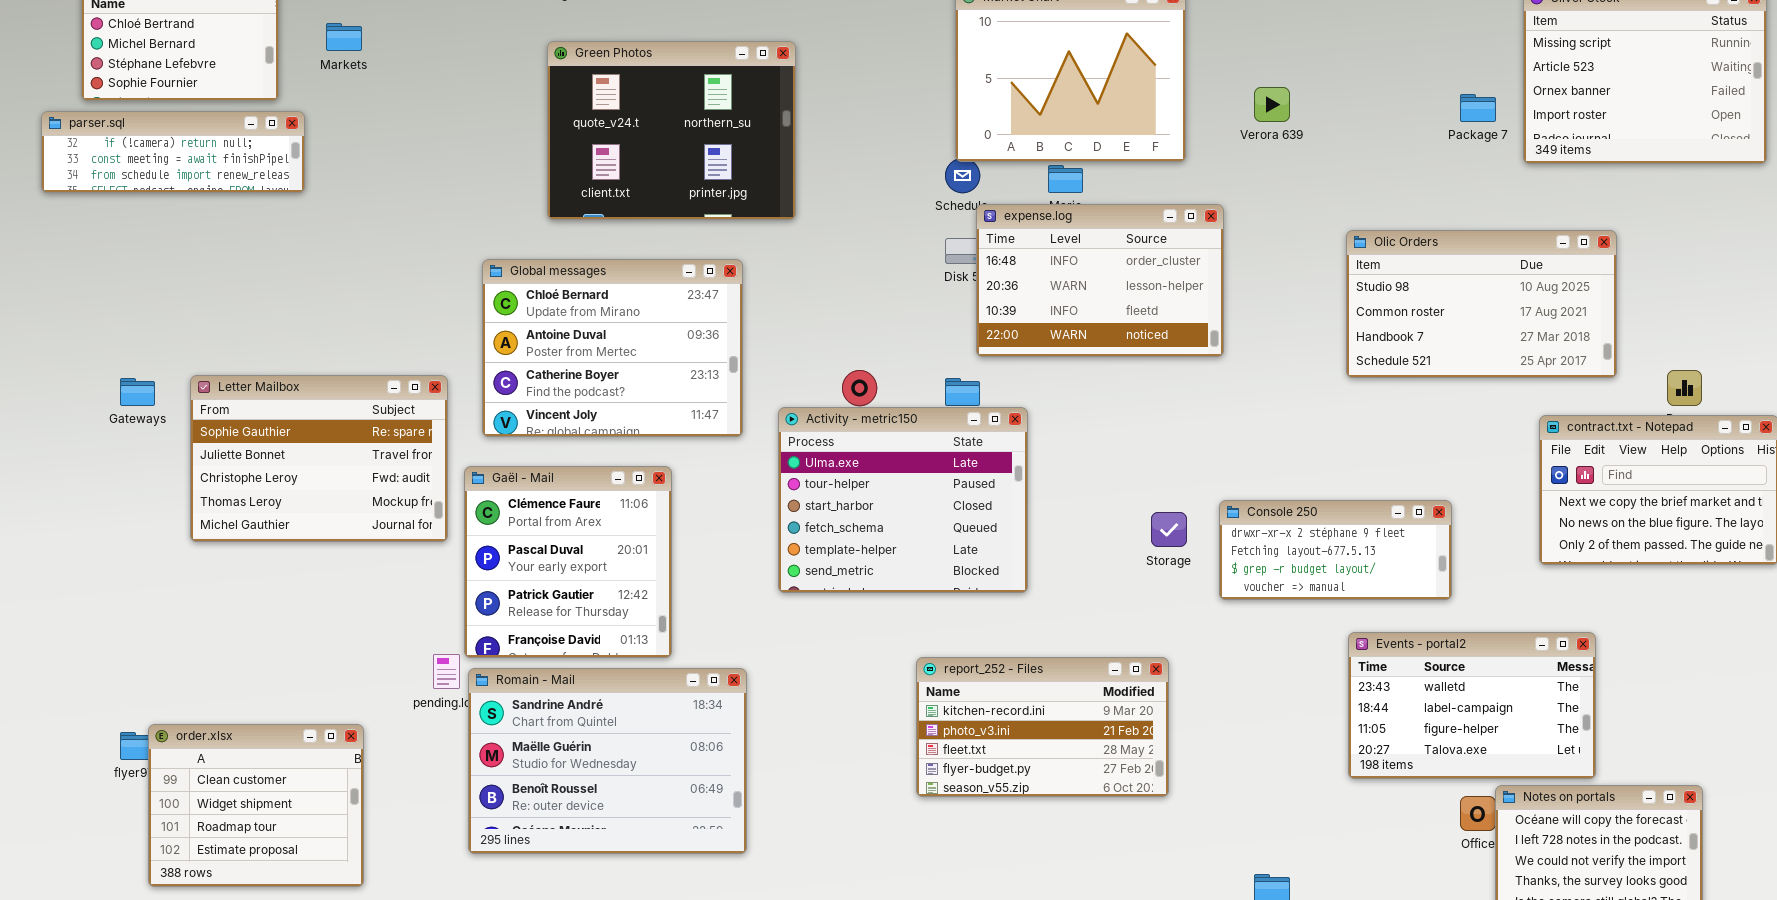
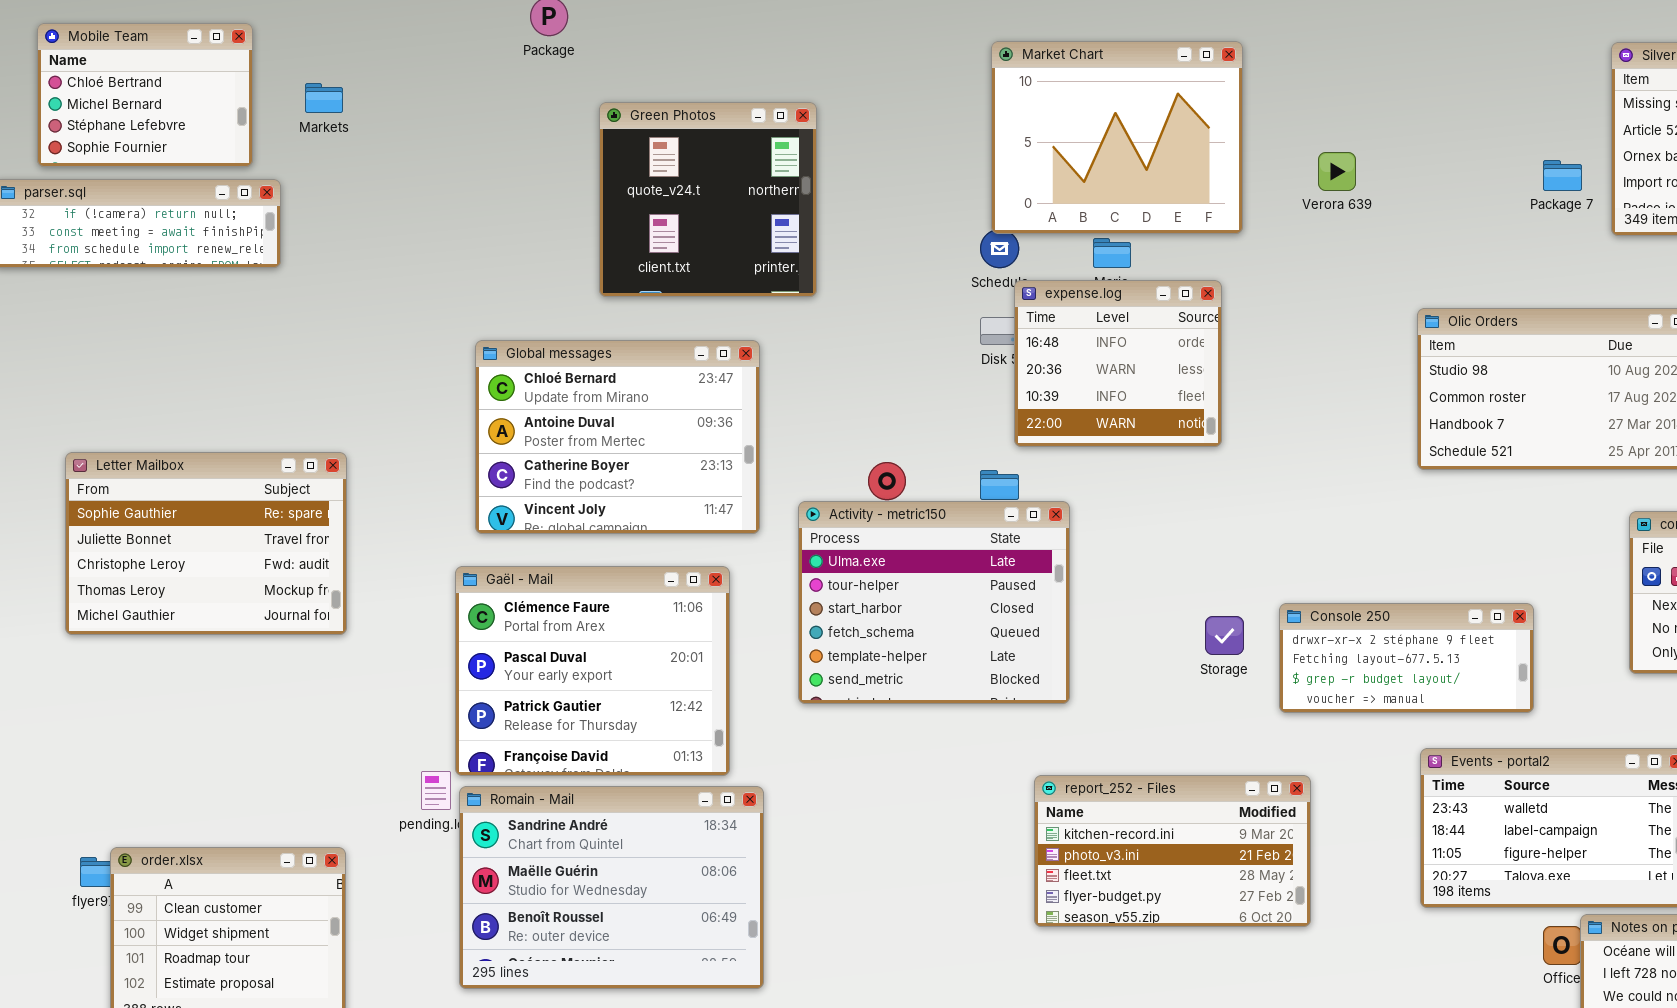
Green Photos: [547,41,796,220] -> [599,102,817,297], resized
expense.log: [976,204,1224,357] -> [1014,280,1222,447], resized
Letter Mailbox: [190,375,448,542] -> [65,452,347,635], moved
Gaël - Mail: [464,466,672,658] -> [455,566,730,776], resized
report_252 - Files: [916,657,1169,797] -> [1034,775,1311,927], moved

